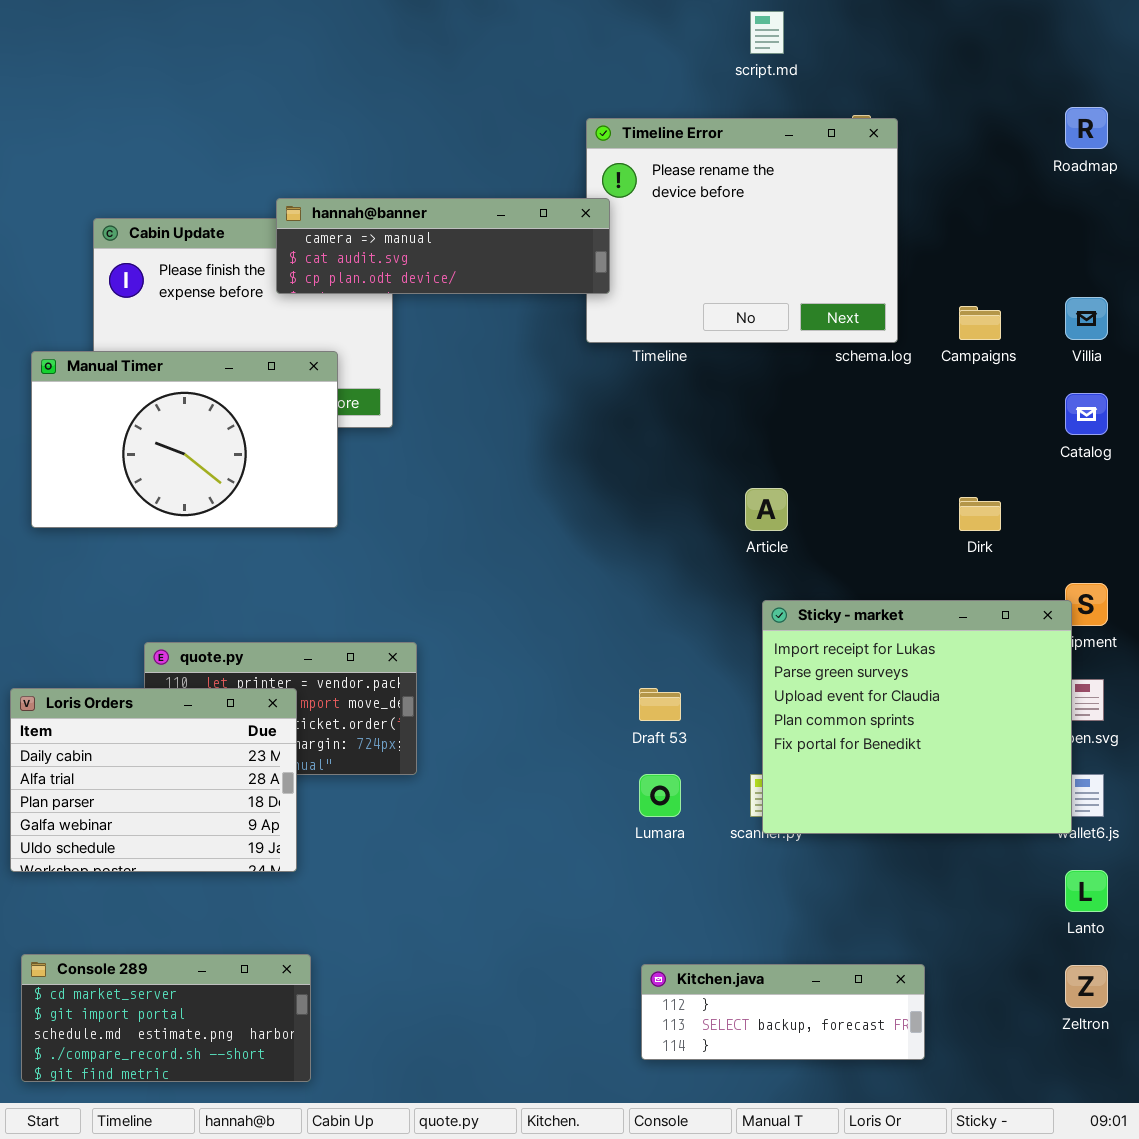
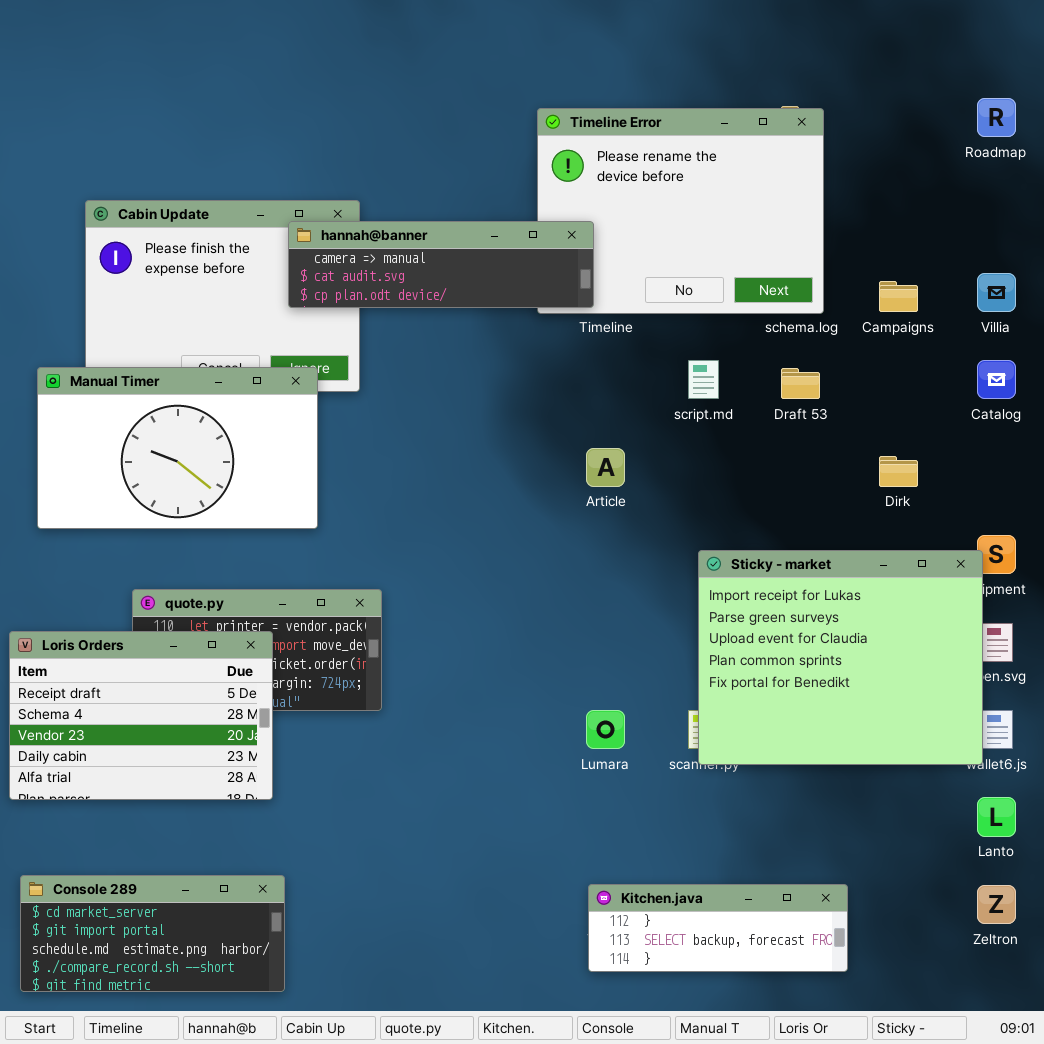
script.md: [750,11,784,54] -> [688,360,719,399], moved
hannah@banner: [276,198,610,294] -> [288,221,594,308], moved
Manual Timer: [31,351,338,528] -> [37,367,318,529], moved
Article: [745,488,788,531] -> [586,448,625,487], moved
Loris Orders: [10,688,297,872] -> [9,631,273,800], scrolled up 3 rows
Draft 53: [639,688,681,721] -> [781,368,820,399], moved

